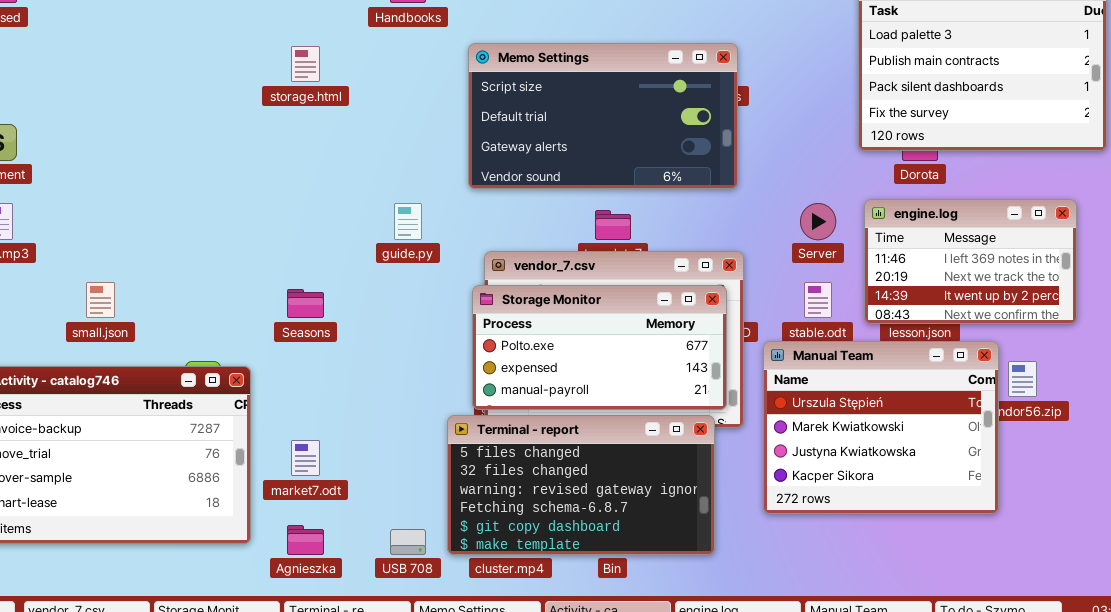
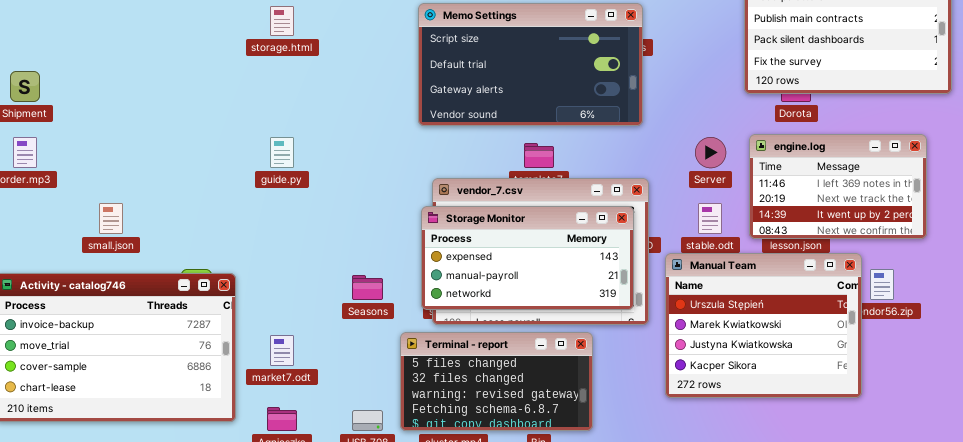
guide.py: [394,203,422,240] -> [270,137,294,168], moved
Storage Monitor: [472,285,727,410] -> [421,206,634,310], scrolled down 1 row
Seasons: [287,289,324,318] -> [352,275,383,300], moved
Terminal - report: [447,415,715,555] -> [400,332,593,431], resized

